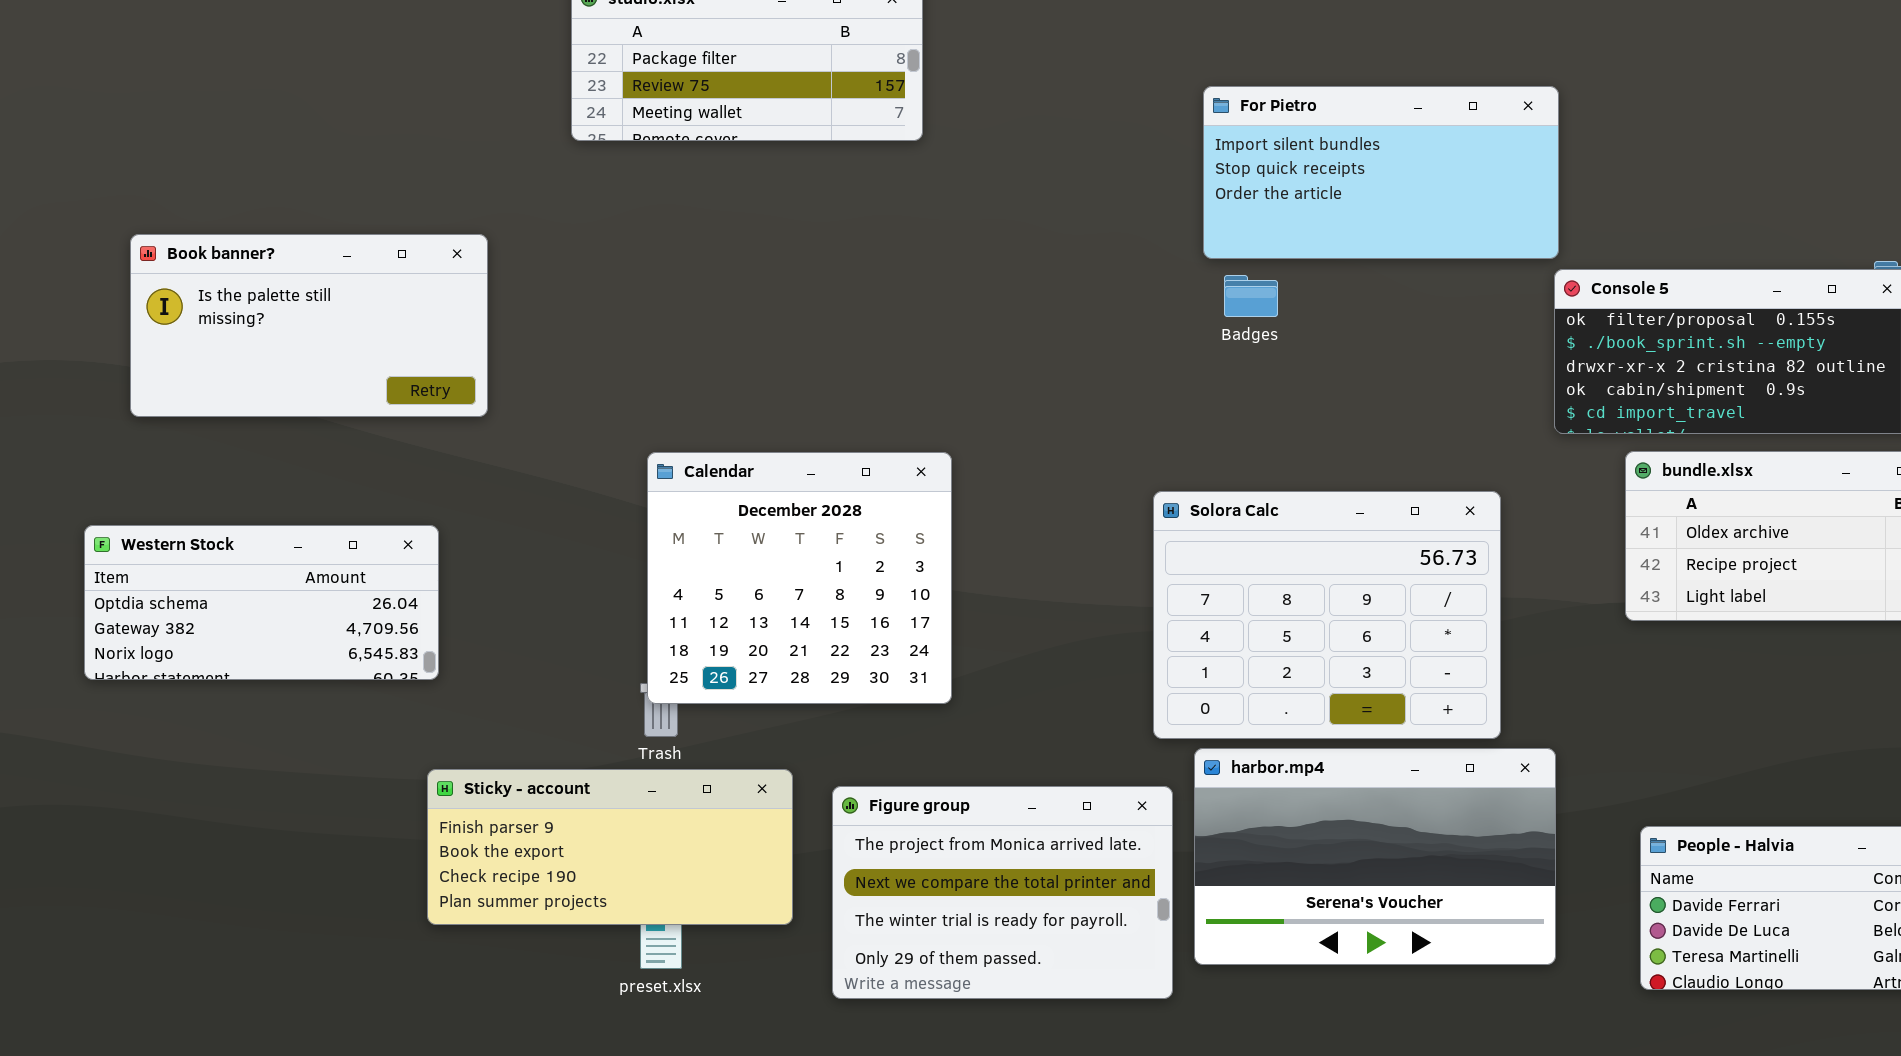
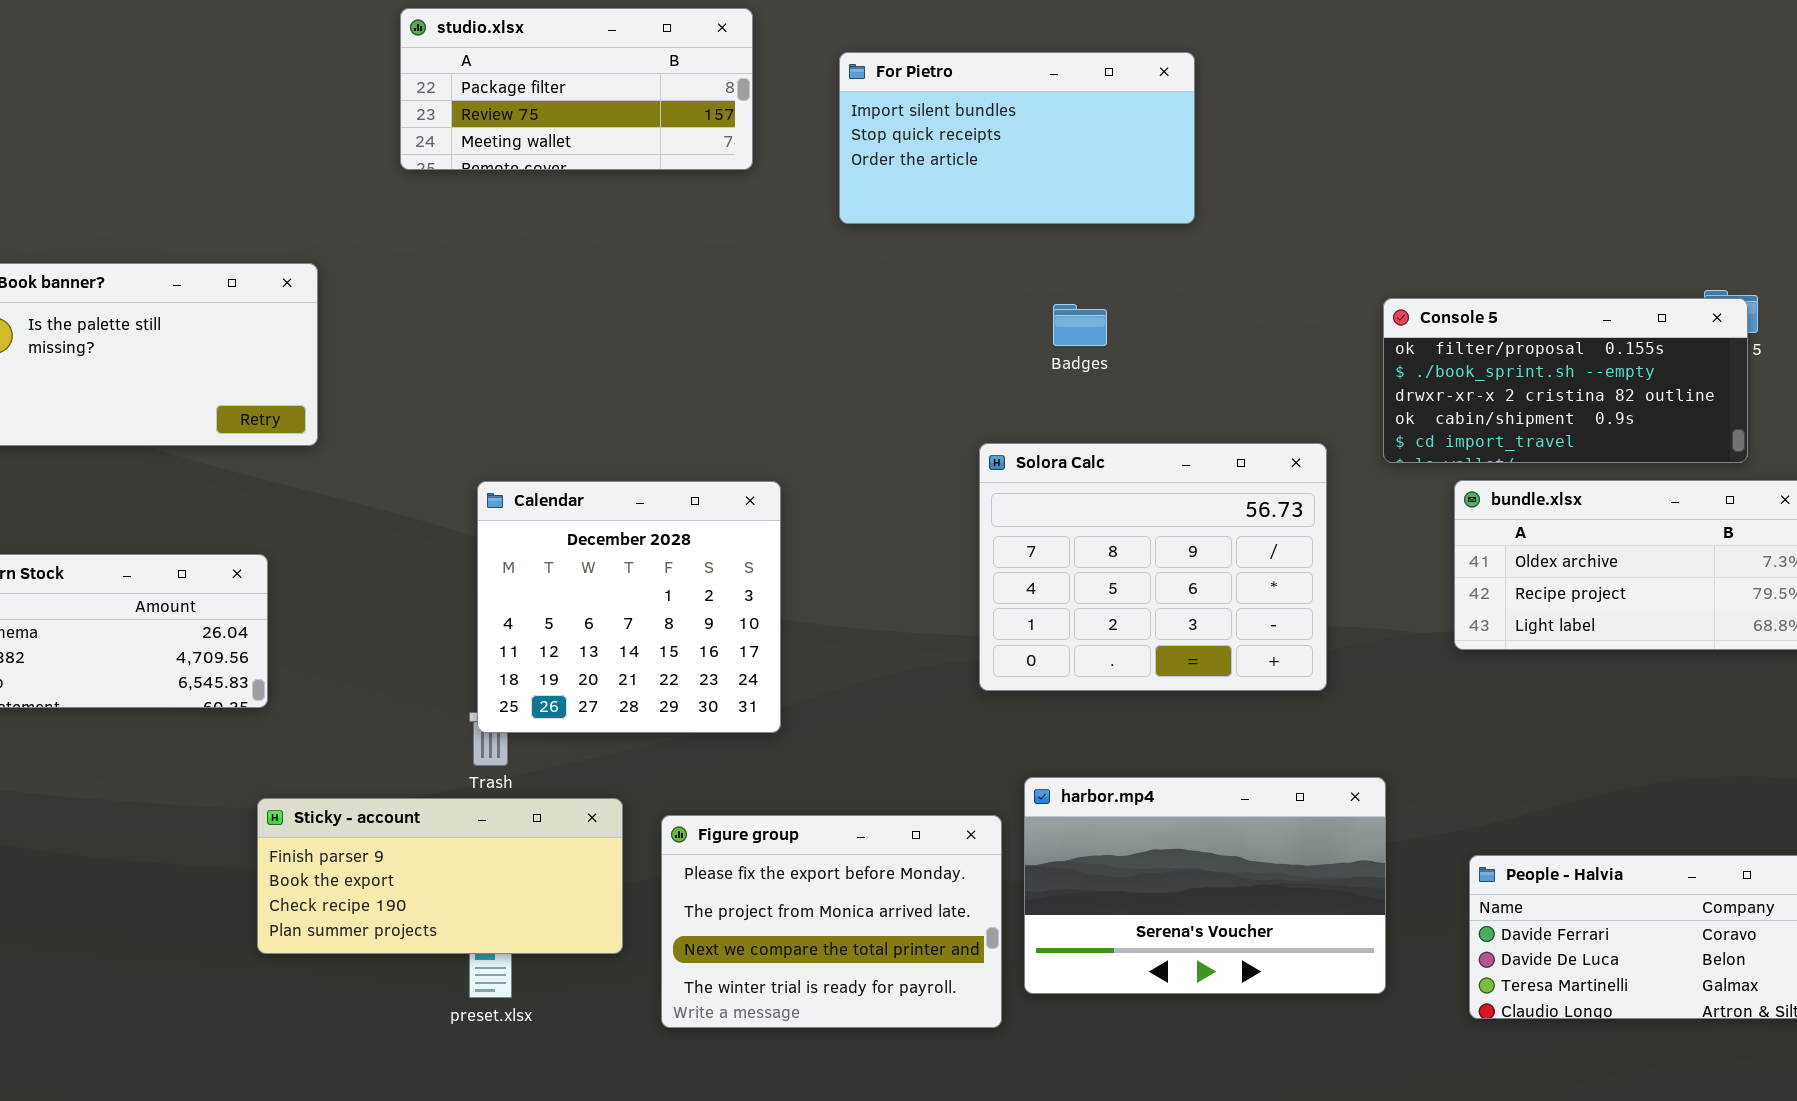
For Pietro: [1203,86,1559,259] -> [839,52,1195,224], moved
Solora Calc: [1153,491,1501,739] -> [979,443,1327,691], moved
Figure group: [832,786,1173,999] -> [661,815,1002,1028], scrolled up 1 row

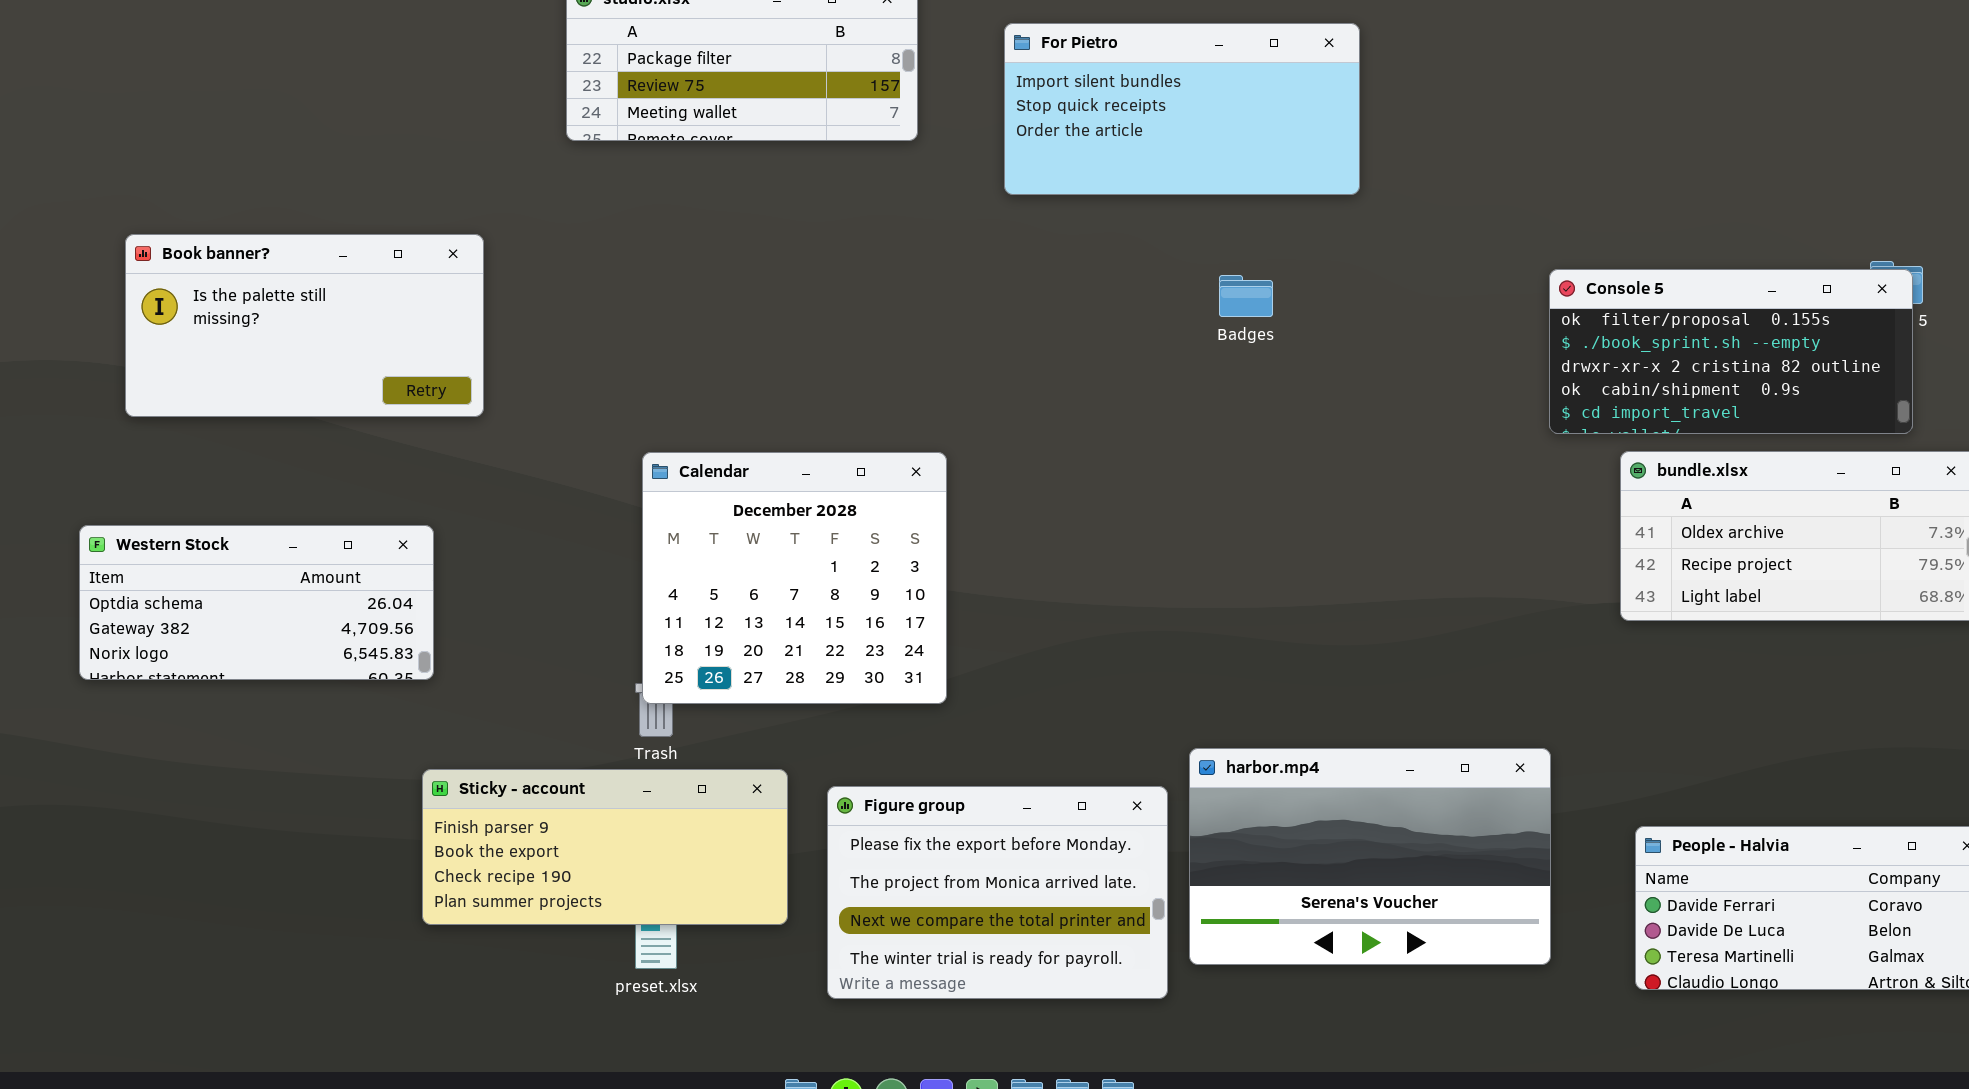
Solora Calc: [979,443,1327,691] -> none, closed

